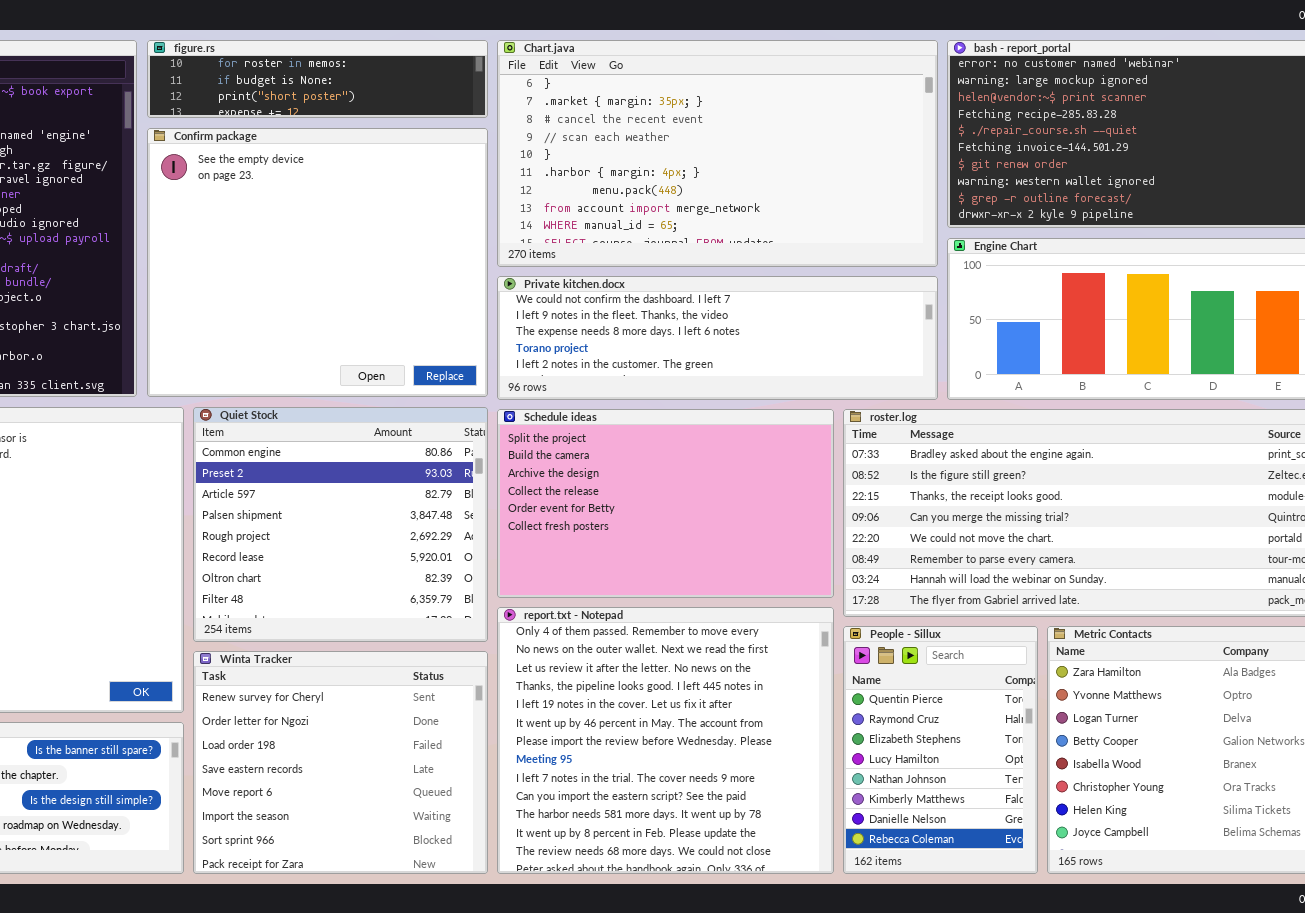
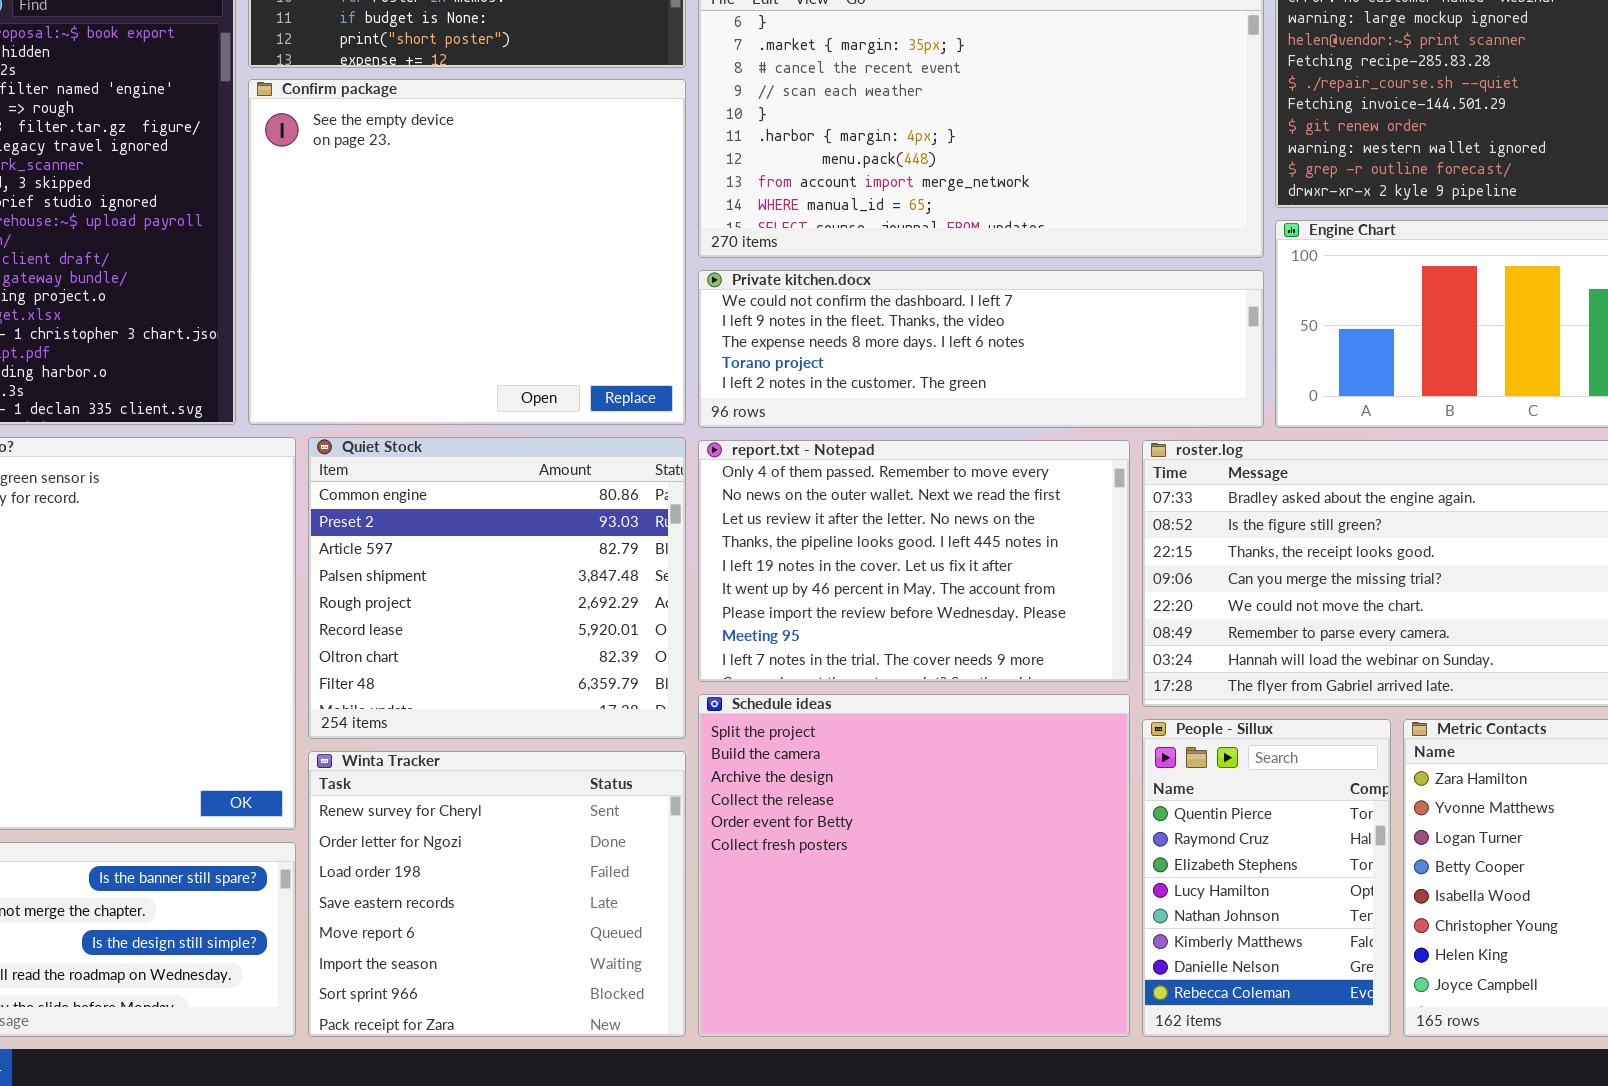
Schedule ideas: [497,409,834,598] -> [698,694,1130,1037], moved, resized
report.txt - Notepad: [497,607,834,874] -> [698,440,1130,682], moved, resized

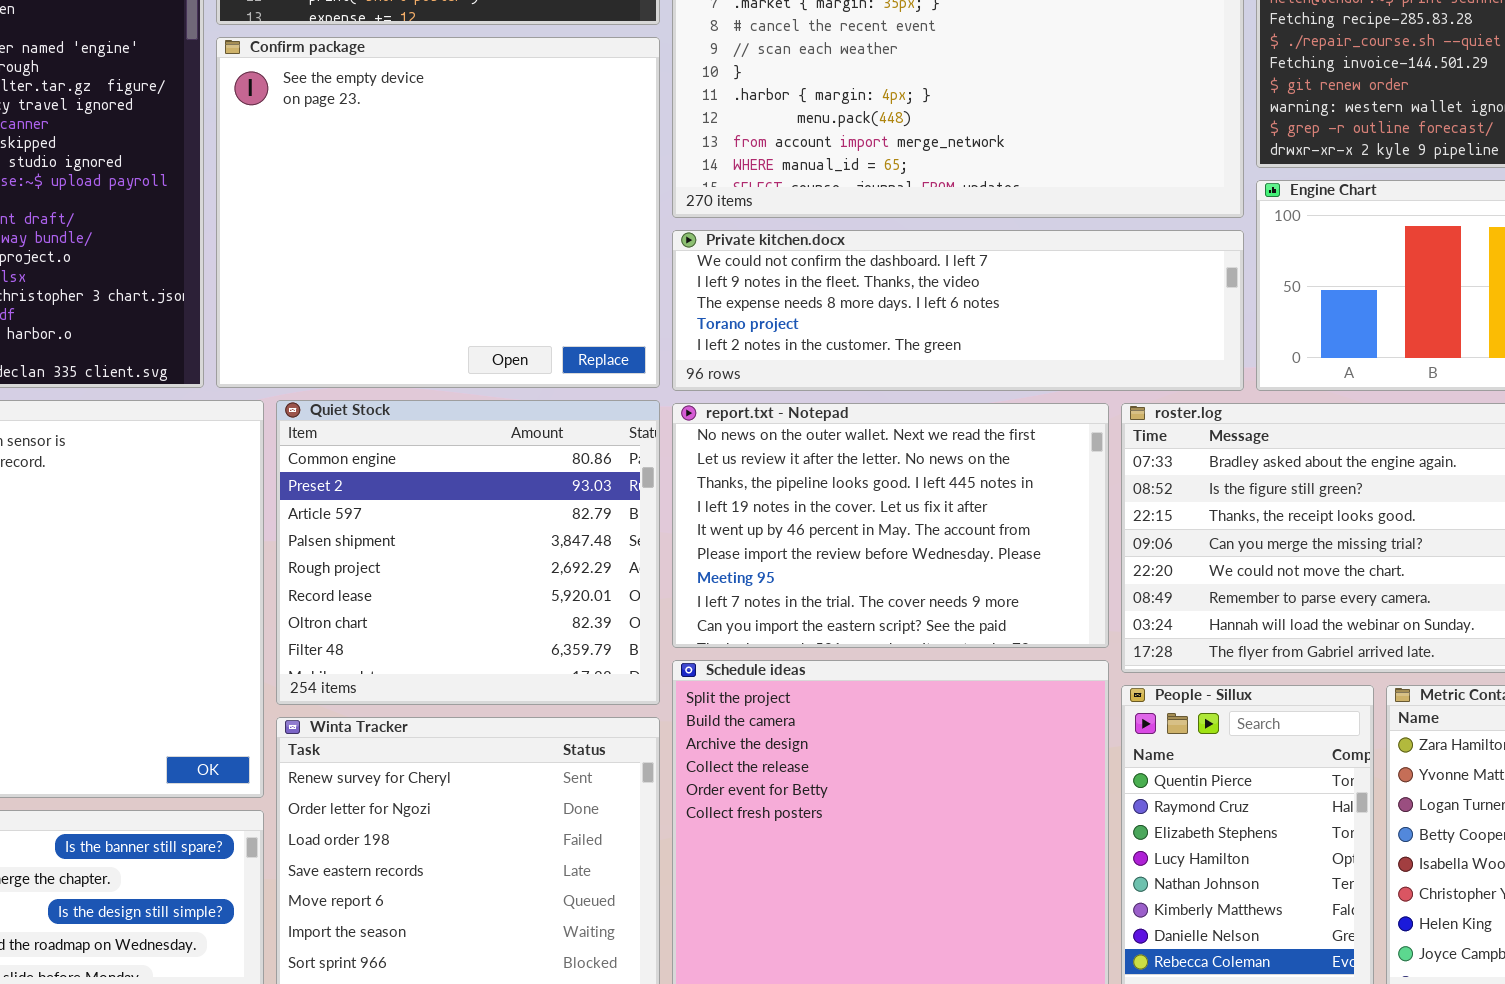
report.txt - Notepad: [698,440,1130,682] -> [672,403,1109,648], scrolled down 1 row

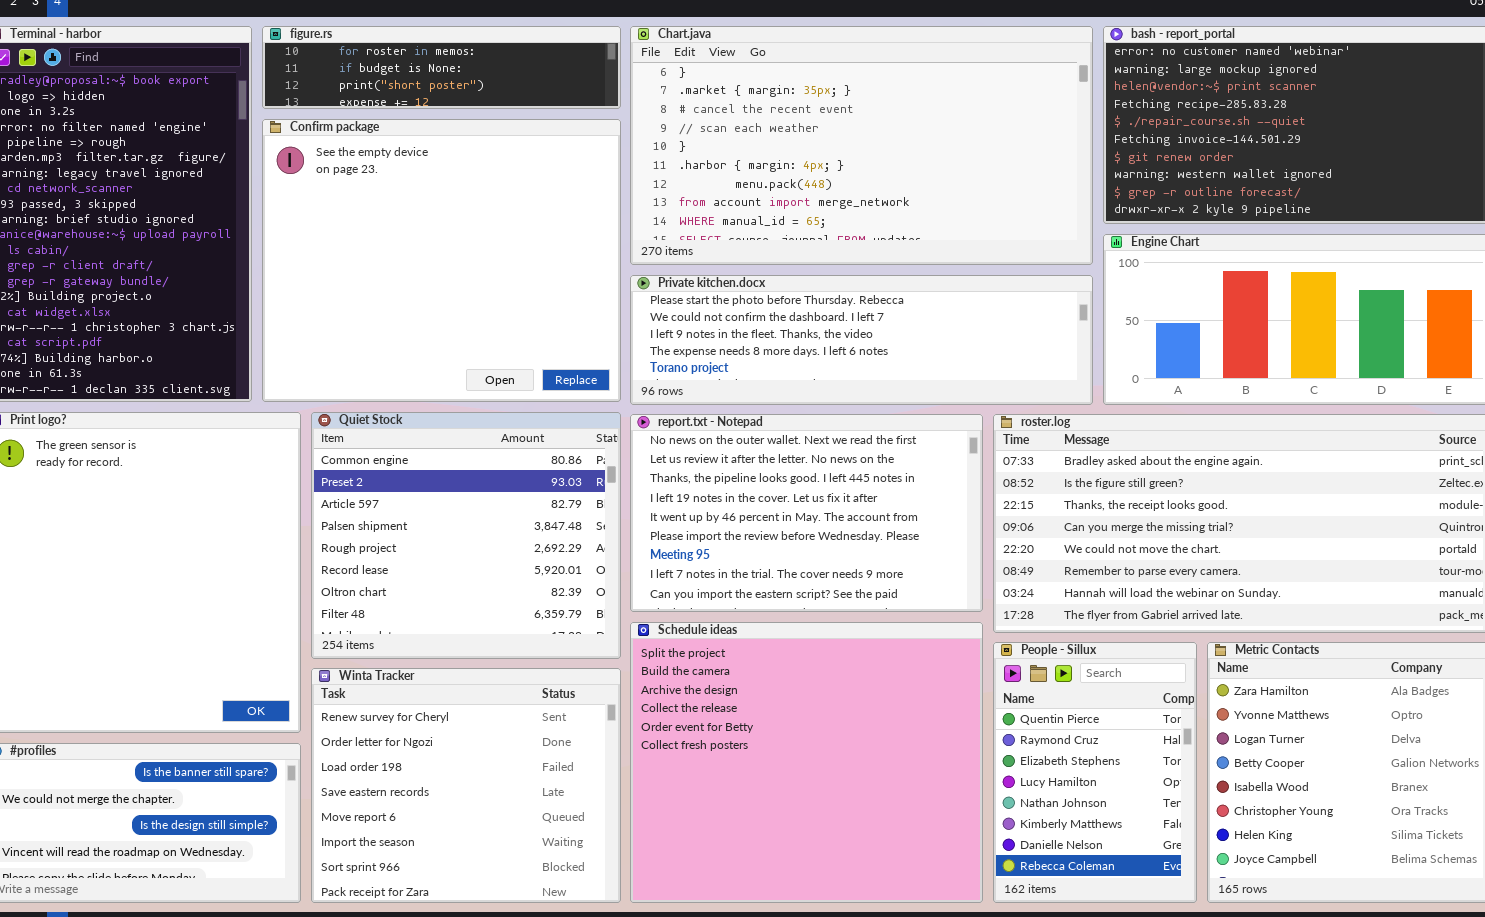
Private kitchen.docx: [672,230,1244,391] -> [630,275,1093,405], scrolled up 1 row

